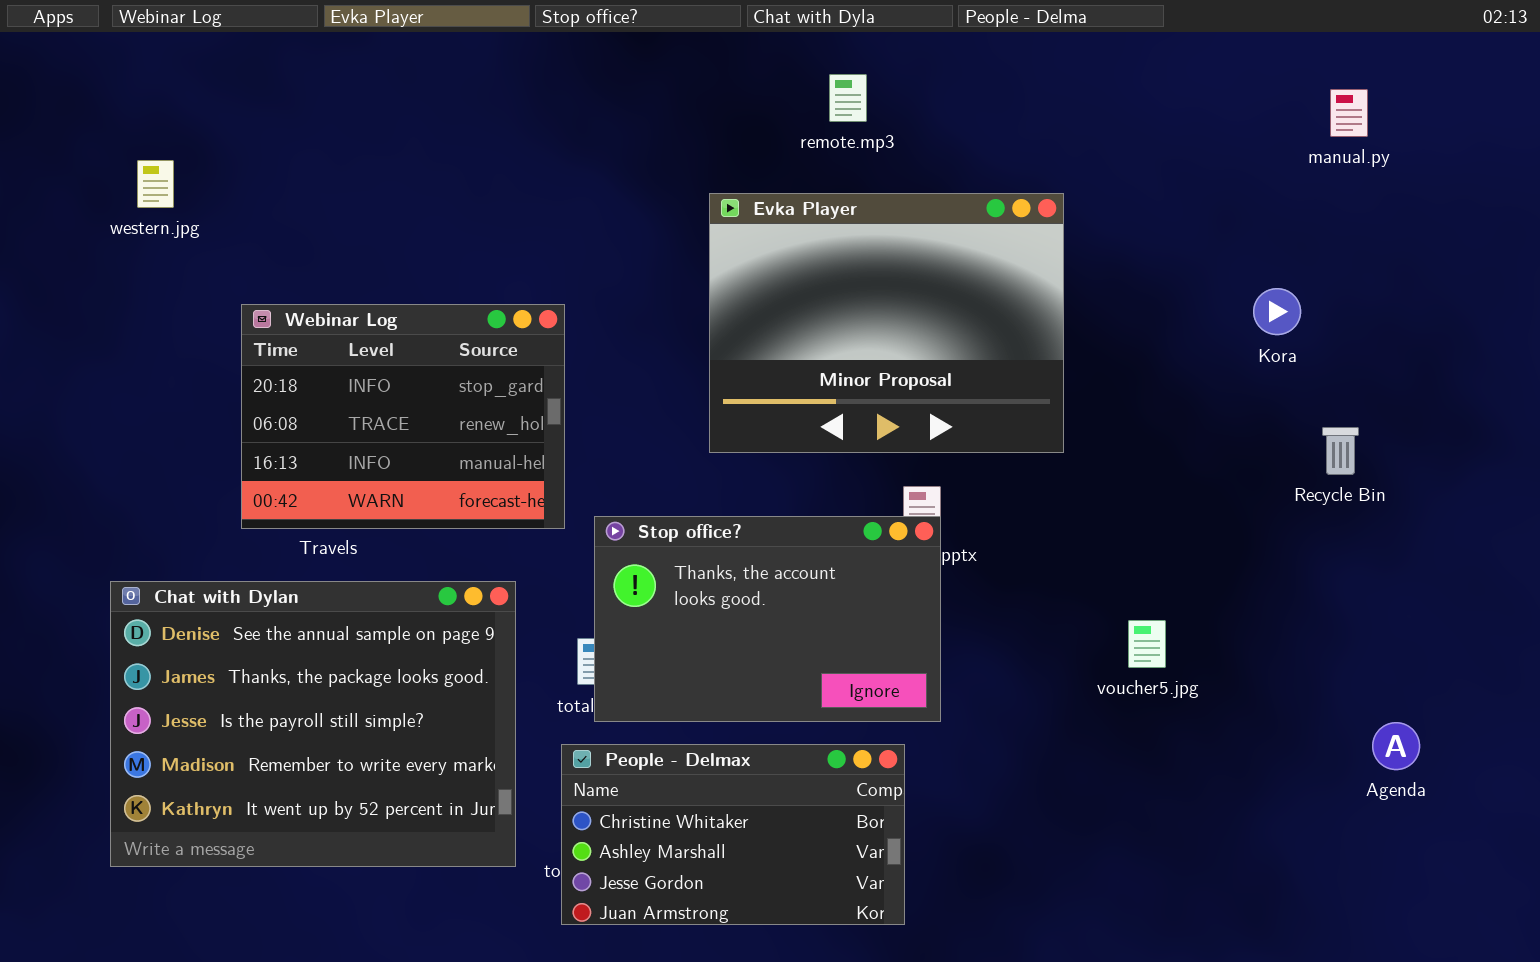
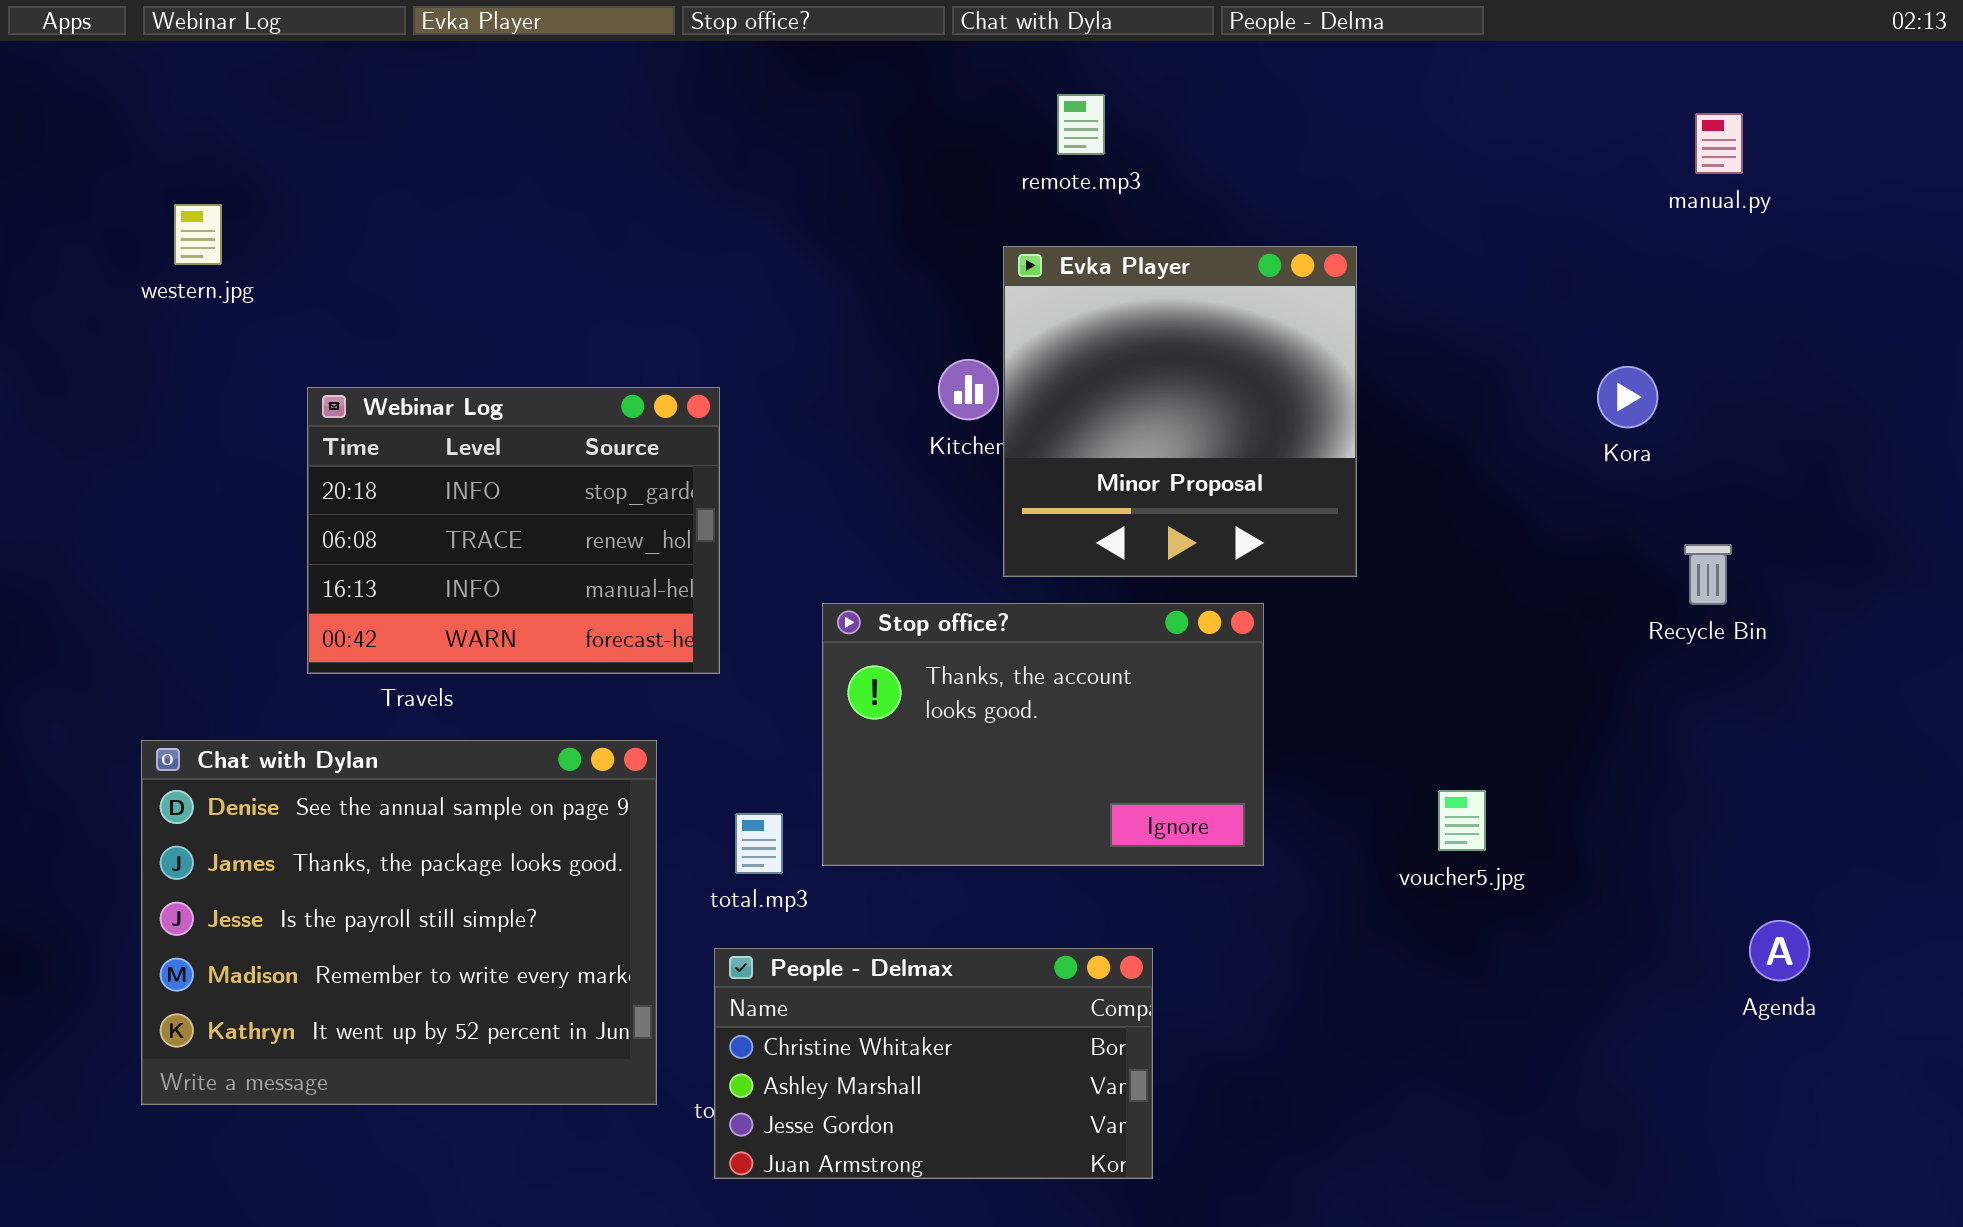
Evka Player: [709,193,1064,453] -> [1003,246,1357,577], resized
Stop office?: [594,516,941,722] -> [822,603,1264,866], moved

